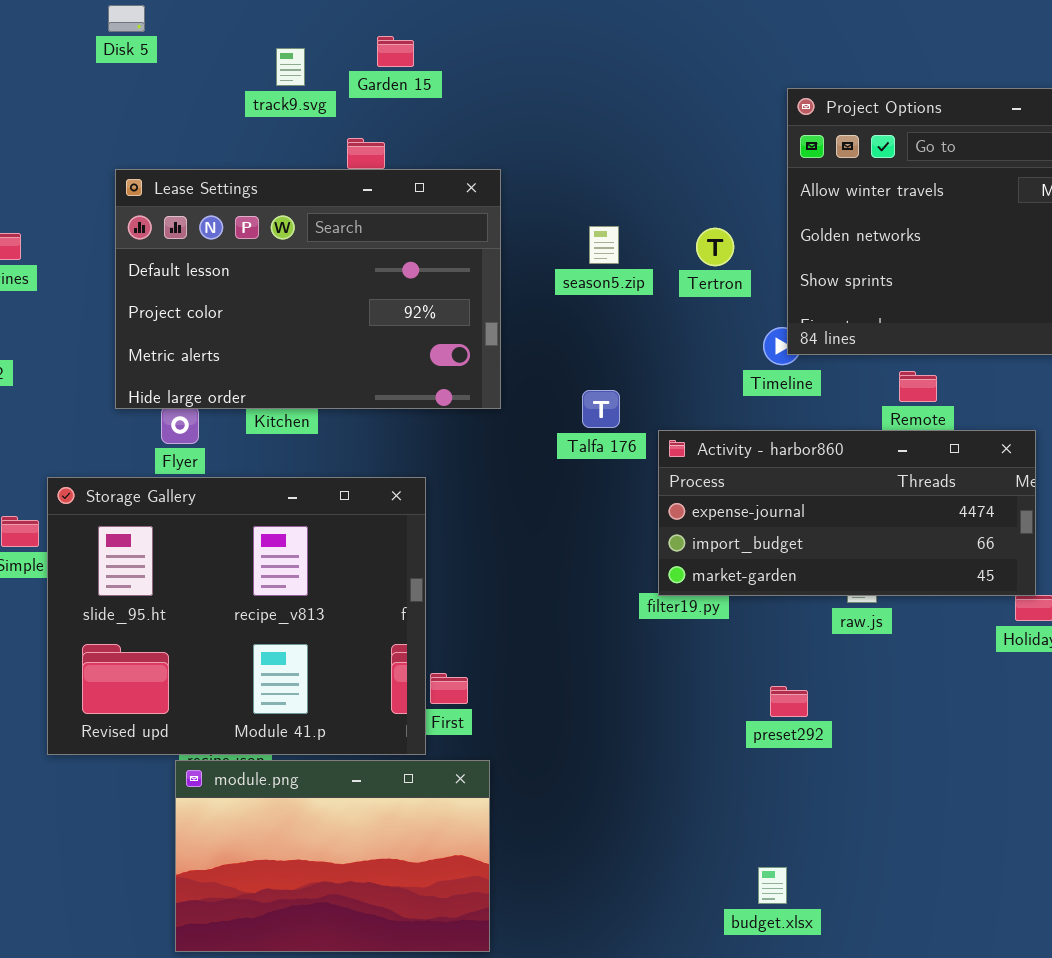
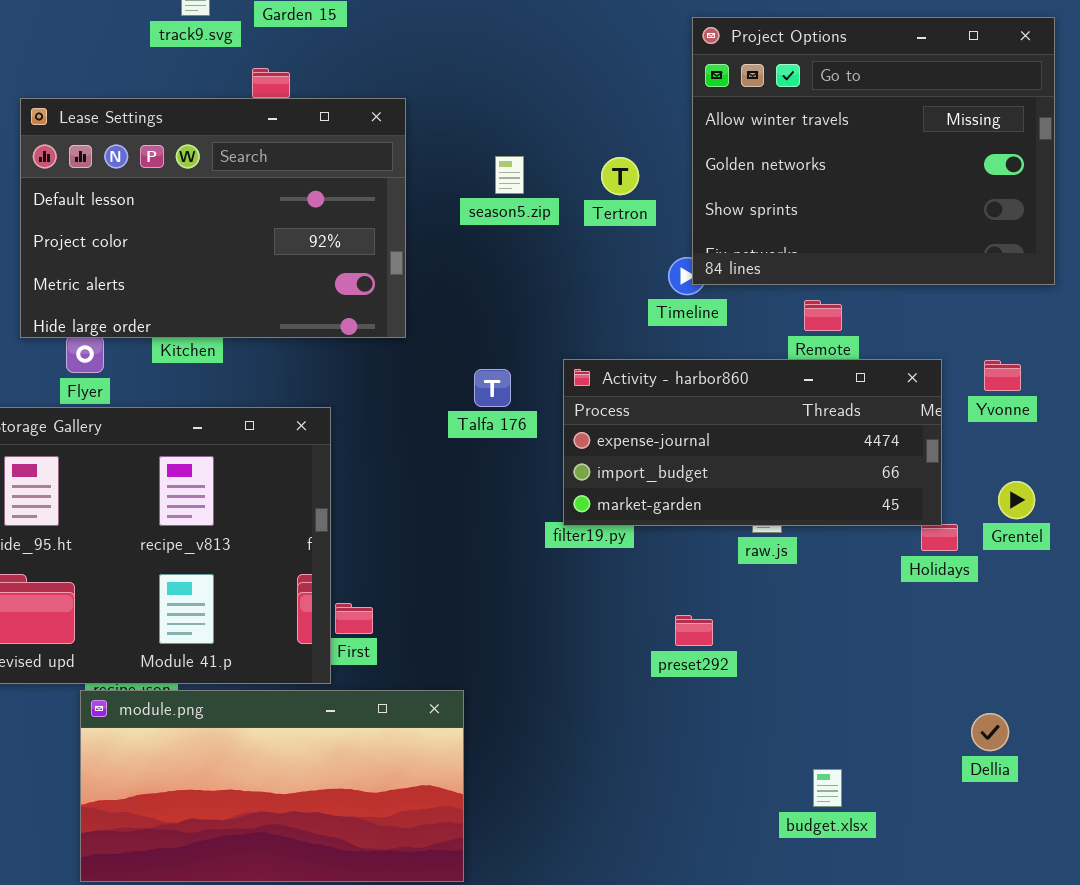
Talfa 176: [582,390,620,428] -> [474,369,511,407], moved
module.png: [175,760,490,952] -> [80,690,464,882], resized
budget.xlsx: [758,867,787,904] -> [813,769,842,807], moved

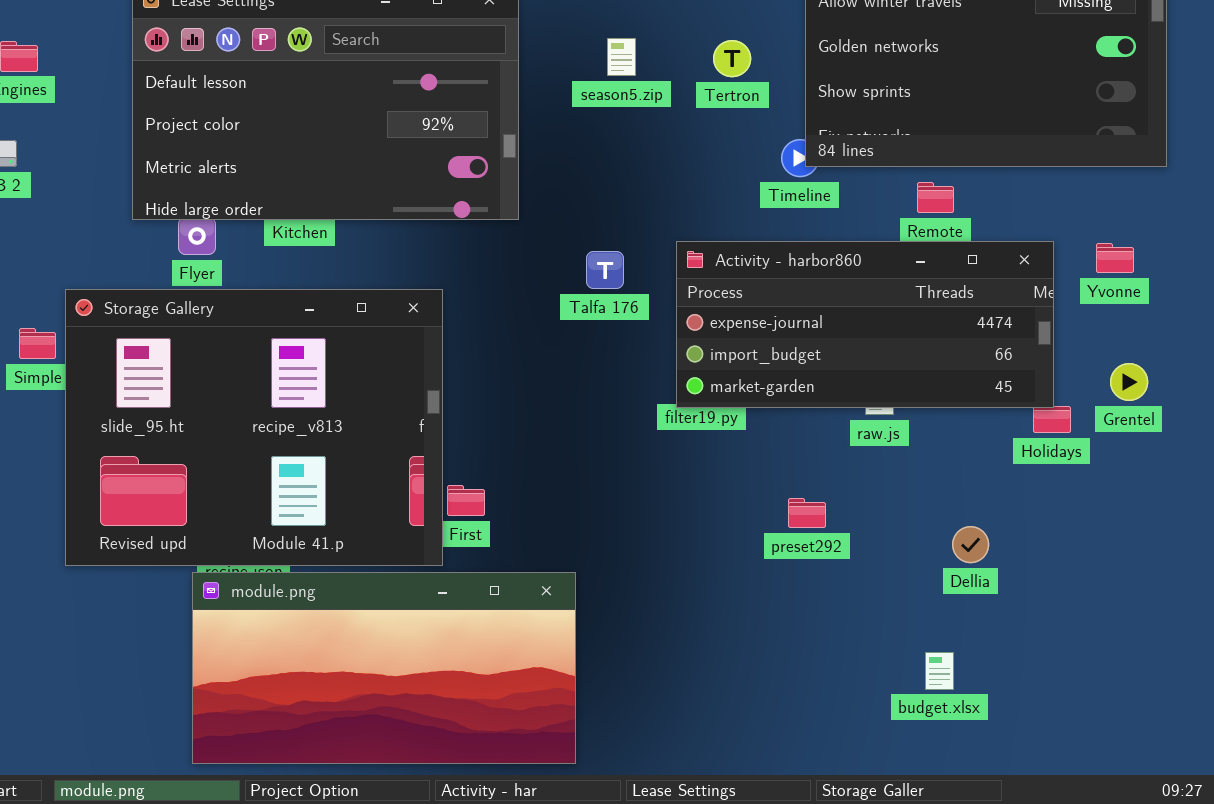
Dellia: [971,713,1009,751] -> [952,526,989,563], moved

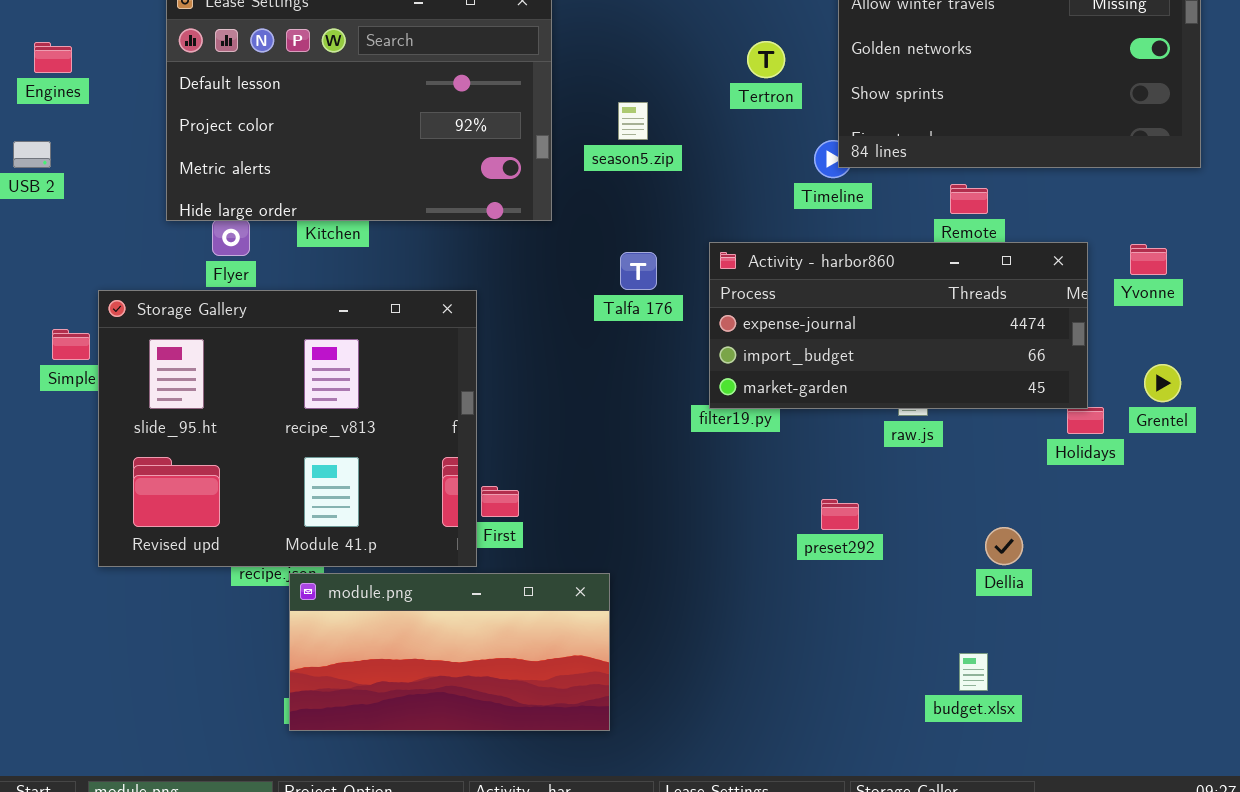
season5.zip: [607,38,636,76] -> [618,102,648,140], moved
module.png: [192,572,576,764] -> [289,573,610,731], resized

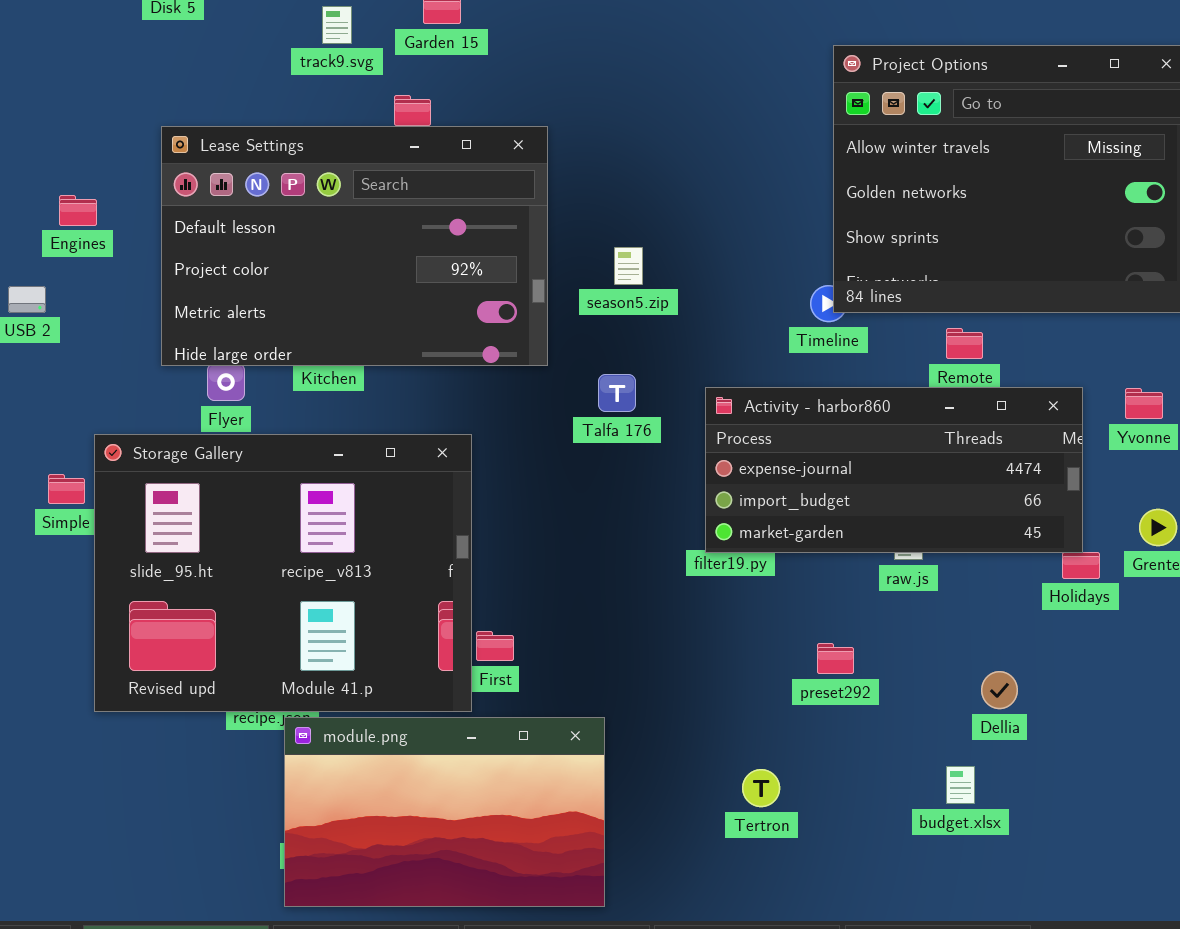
Tertron: [747,41,785,78] -> [742,769,780,807], moved
Engines: [34,42,72,73] -> [59,195,97,226], moved
Talfa 176: [620,252,657,290] -> [598,374,636,412], moved
module.png: [289,573,610,731] -> [284,717,605,907], resized
budget.xlsx: [959,653,988,691] -> [946,766,975,804], moved

